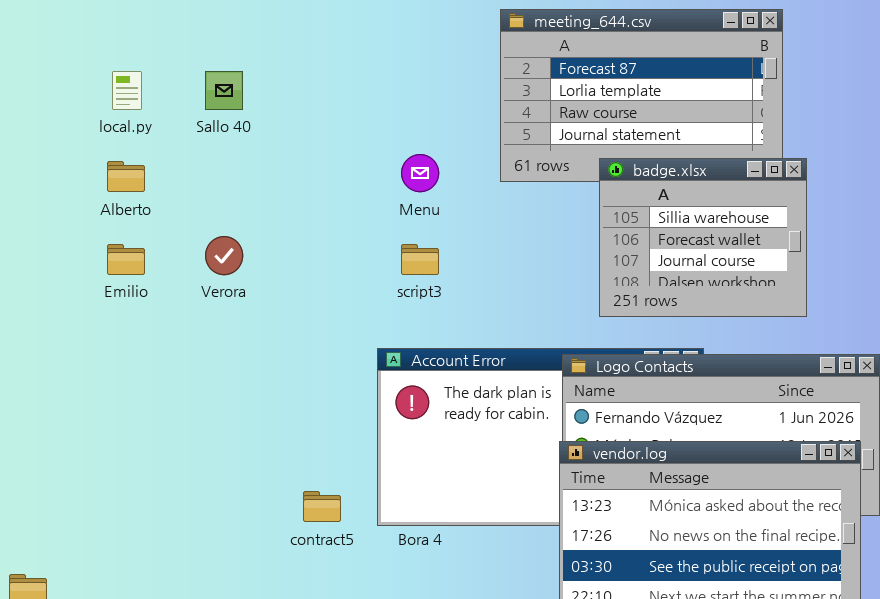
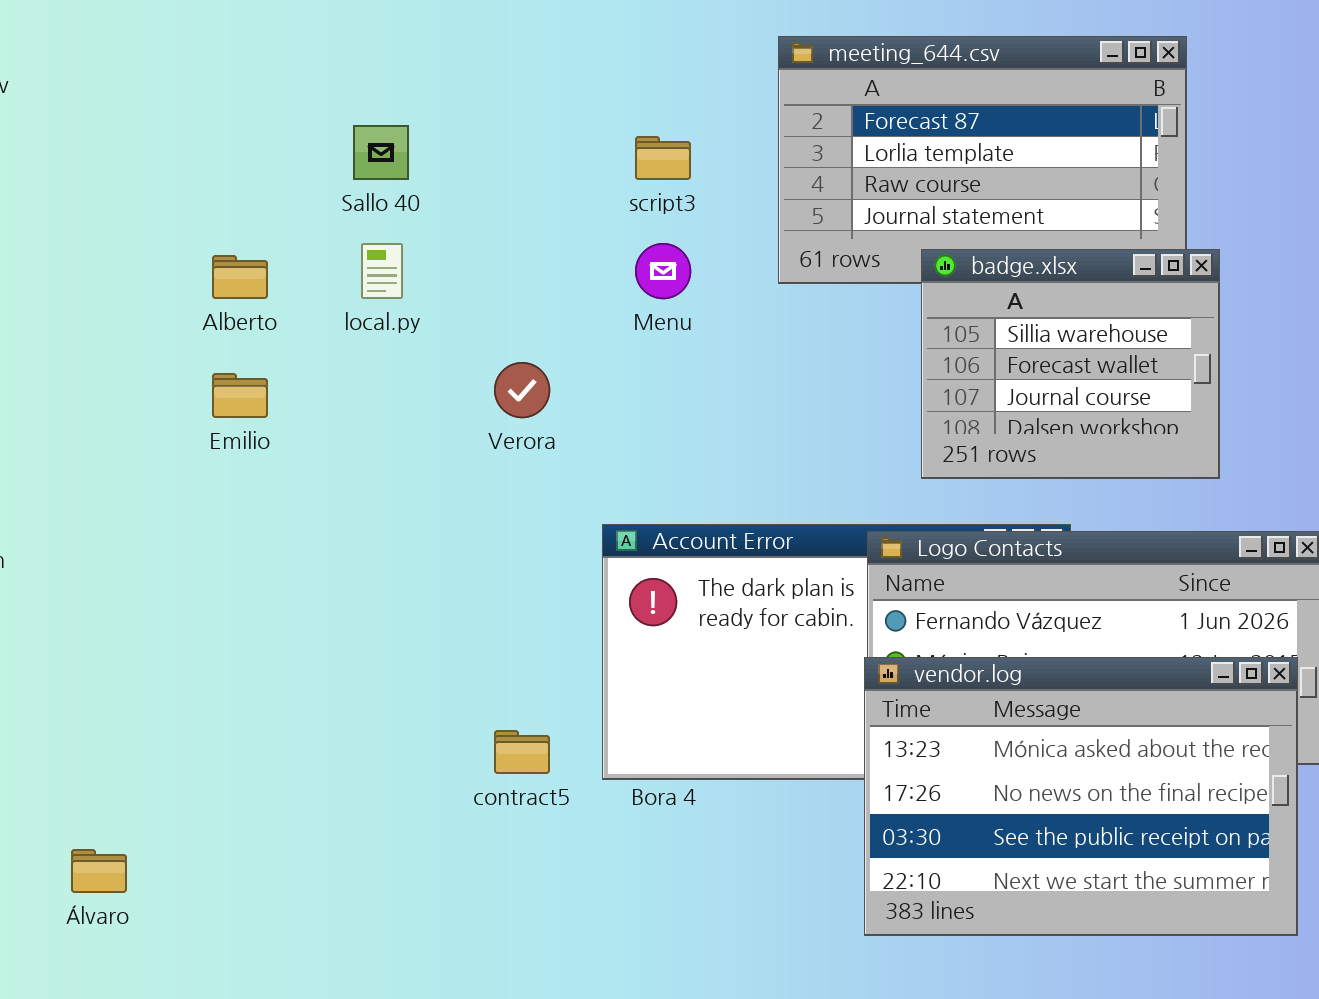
local.py: [112,71,142,110] -> [361,243,403,299], moved
Verora: [205,236,243,275] -> [494,362,550,418], moved
script3: [401,244,439,275] -> [635,136,691,180], moved

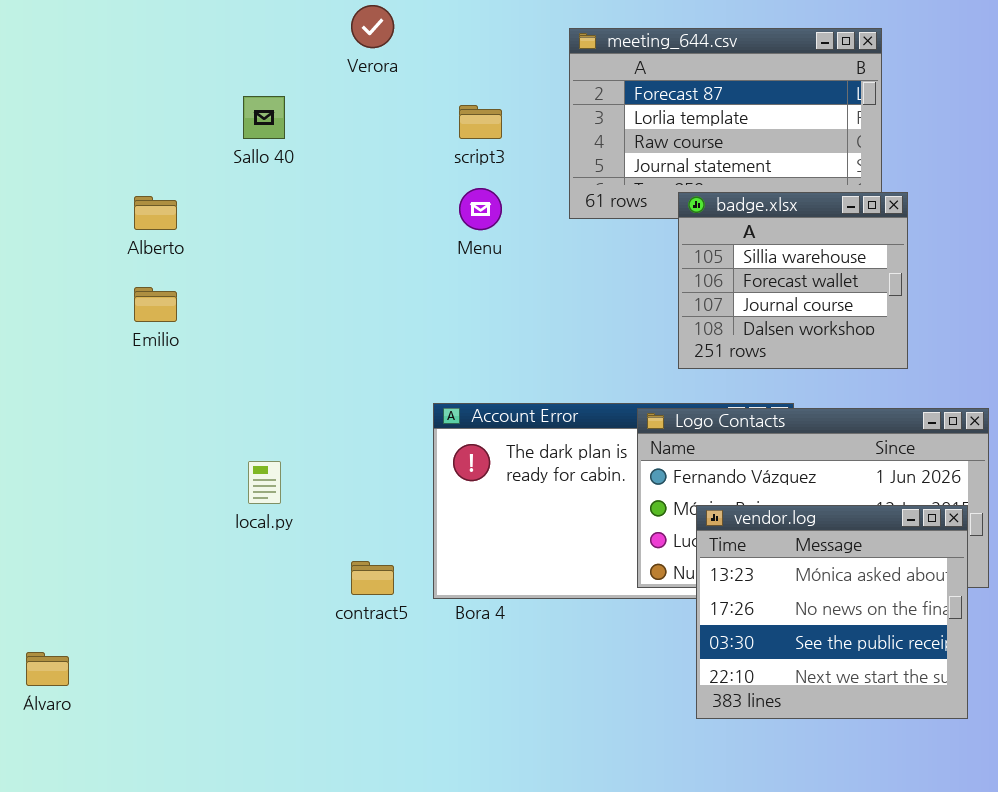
local.py: [361,243,403,299] -> [248,461,281,504], moved
Verora: [494,362,550,418] -> [351,5,394,48], moved
vendor.log: [864,657,1298,936] -> [696,505,968,719], resized

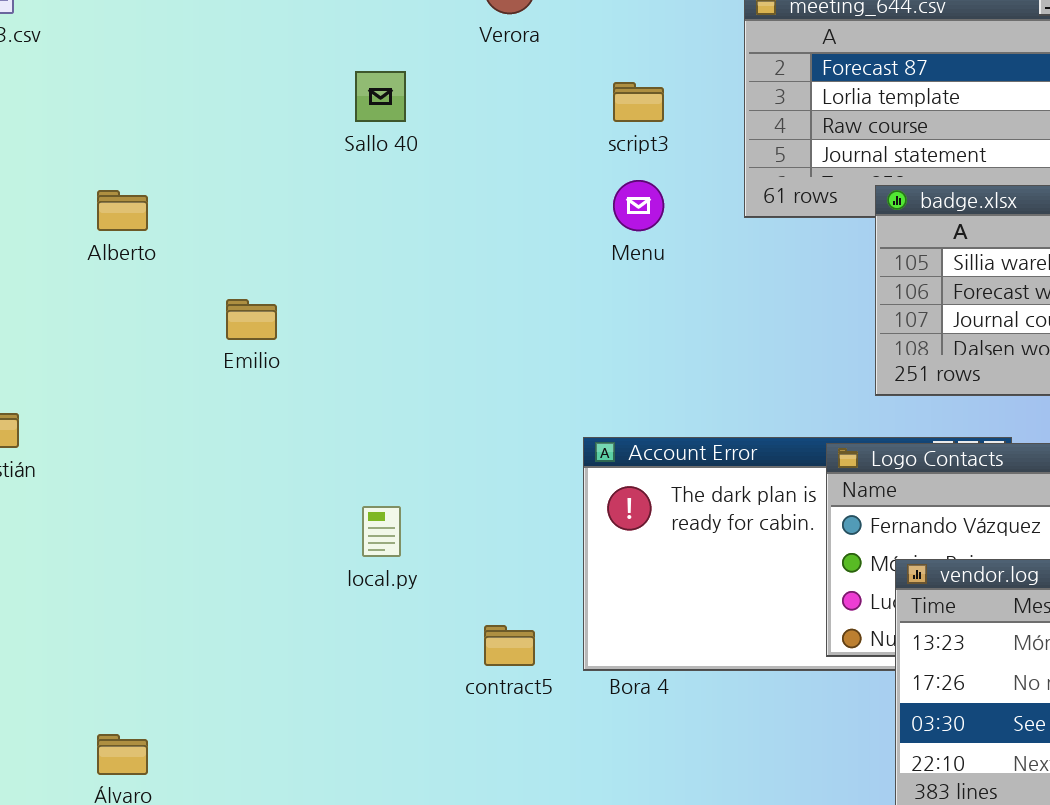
Alberto: [134,196,177,230] -> [97,190,148,231], moved

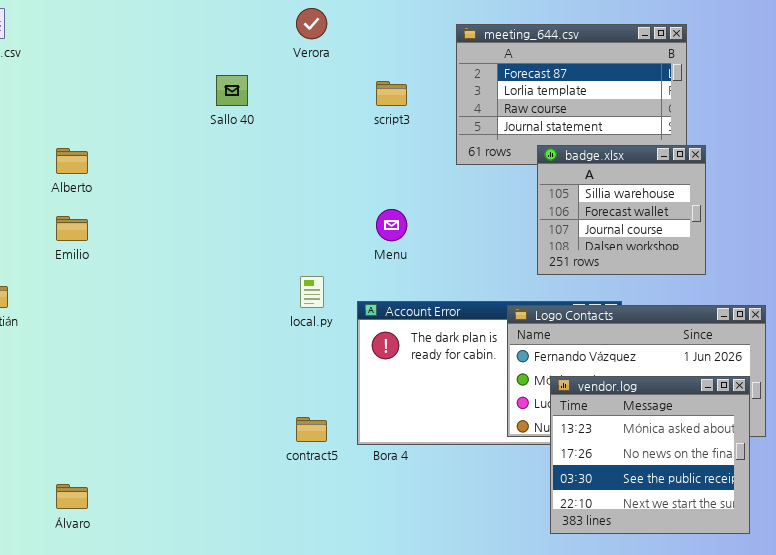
Menu: [613,180,664,231] -> [376,209,407,241], moved
Emilio: [226,299,277,340] -> [56,216,88,241], moved
local.py: [362,506,401,557] -> [300,276,324,308], moved

